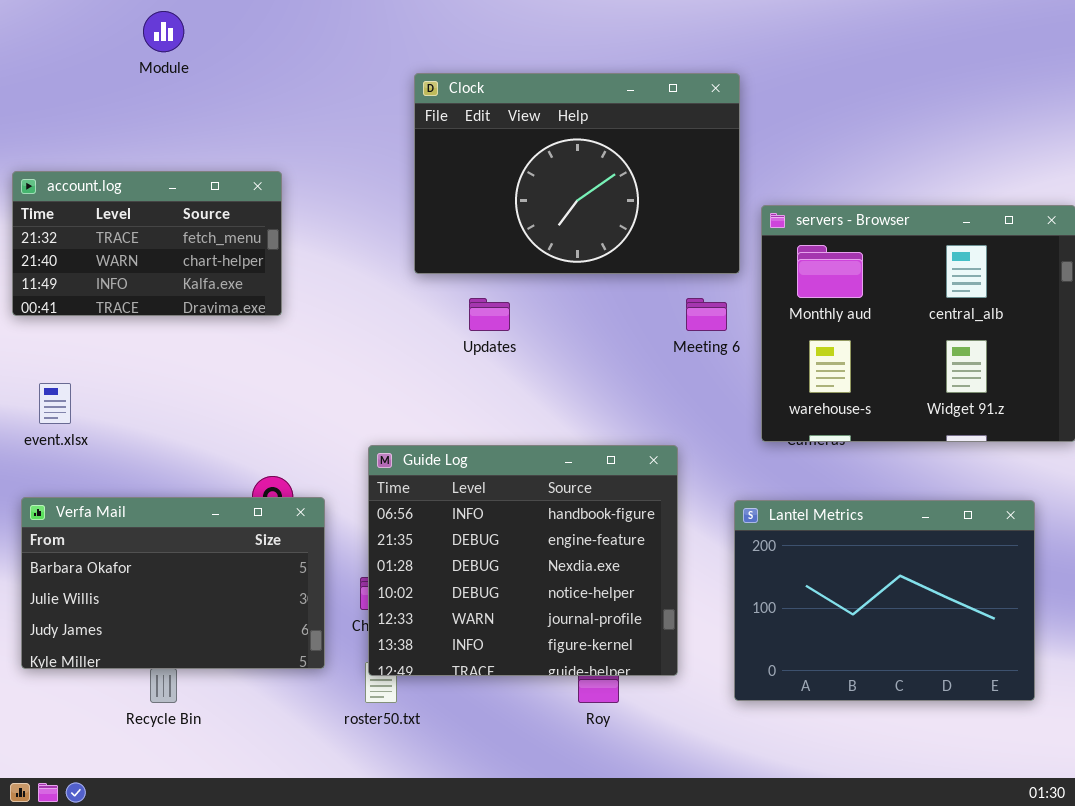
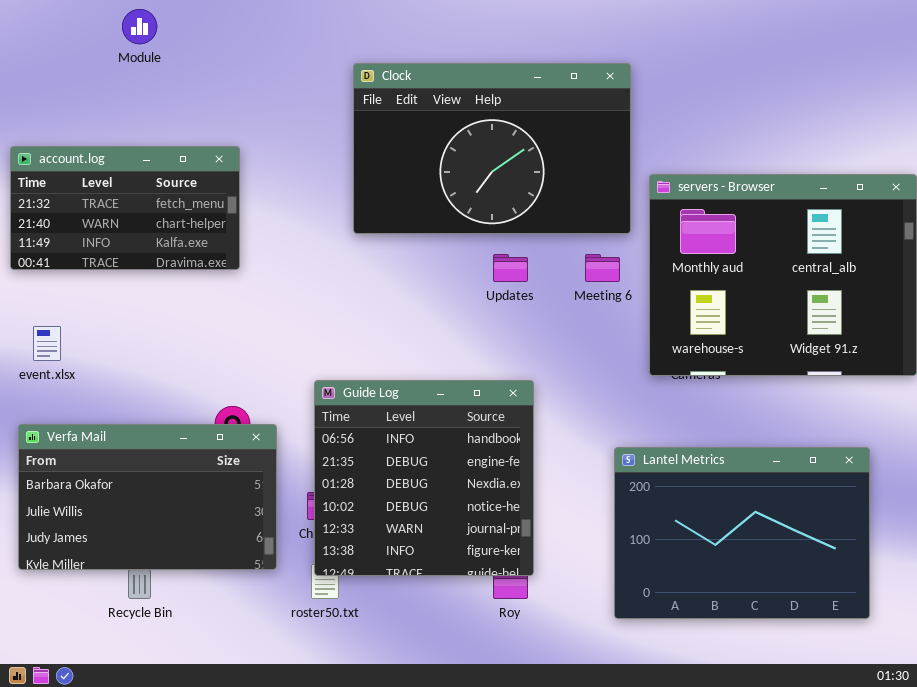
Updates: [469,298,510,331] -> [493,254,528,282], moved
Guide Log: [368,445,678,676] -> [314,380,534,576], resized
Lantel Metrics: [734,500,1035,701] -> [614,447,870,619], moved

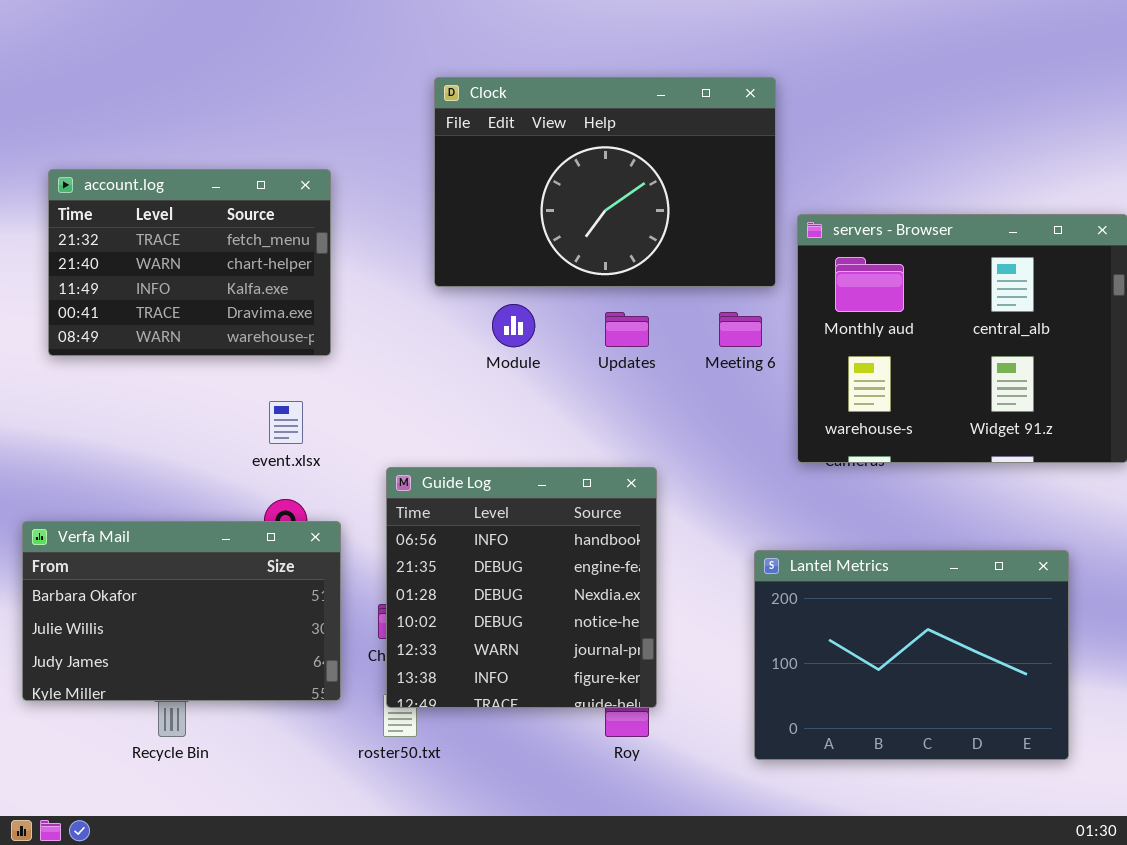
Module: [122,9,157,44] -> [492,304,535,347], moved
account.log: [10,146,240,270] -> [48,169,331,356], moved, resized
event.xlsx: [33,326,61,361] -> [269,401,303,444], moved

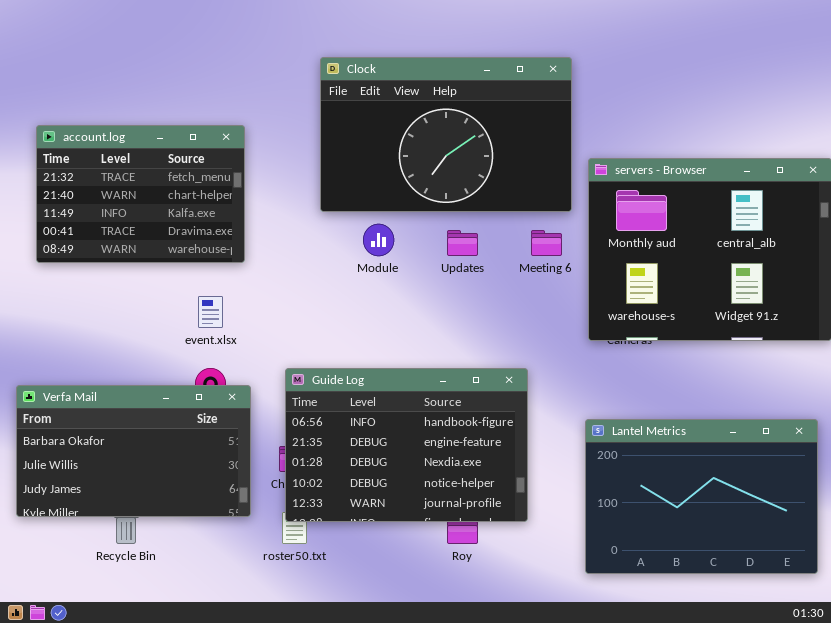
Guide Log: [386,467,657,708] -> [285,368,528,522], resized
Lantel Metrics: [754,550,1069,760] -> [585,419,818,574], moved

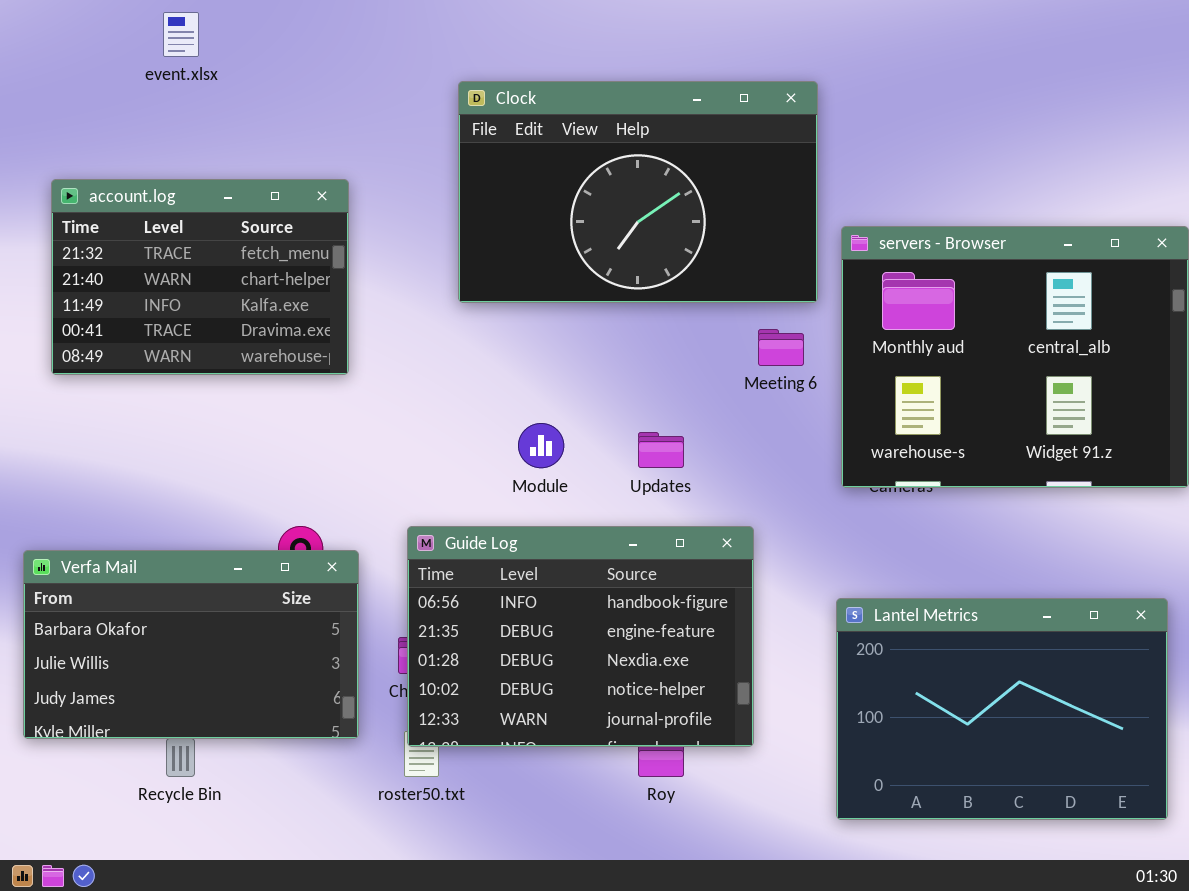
Module: [363,224,394,256] -> [518,423,564,468], moved
Updates: [447,230,478,256] -> [638,432,684,468], moved
event.xlsx: [198,296,223,328] -> [163,12,199,57], moved

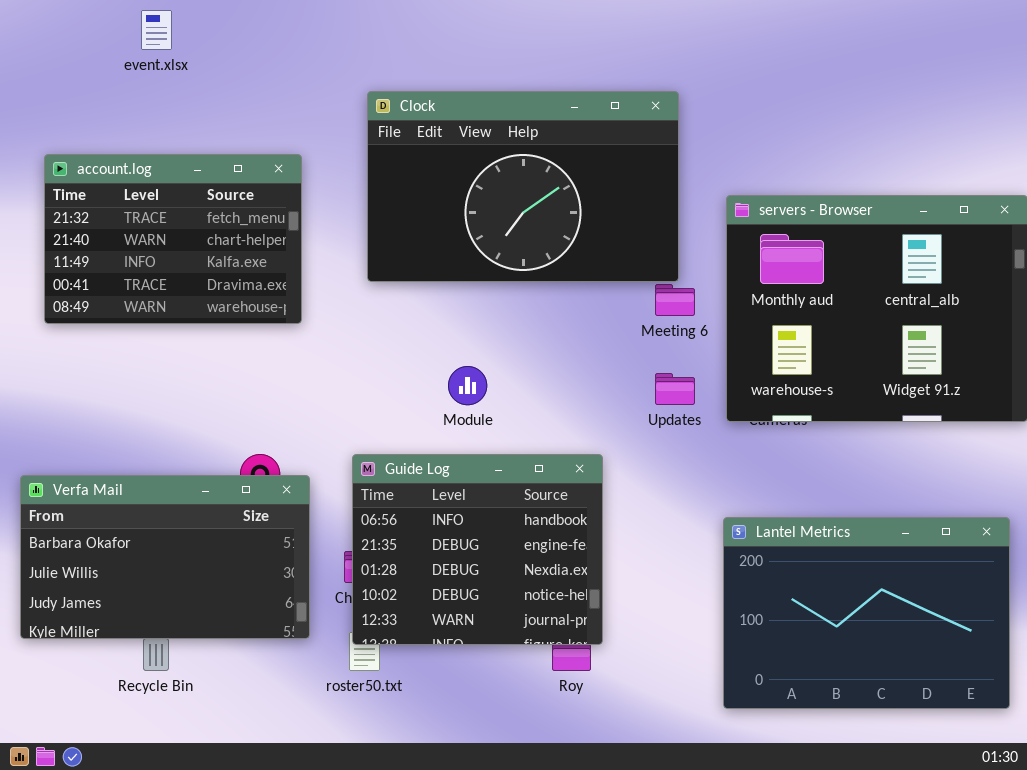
Clock: [458,81,818,303] -> [367,91,679,282], moved
Updates: [638,432,684,468] -> [655,373,695,405], moved
Guide Log: [407,526,754,747] -> [352,454,603,645], resized

